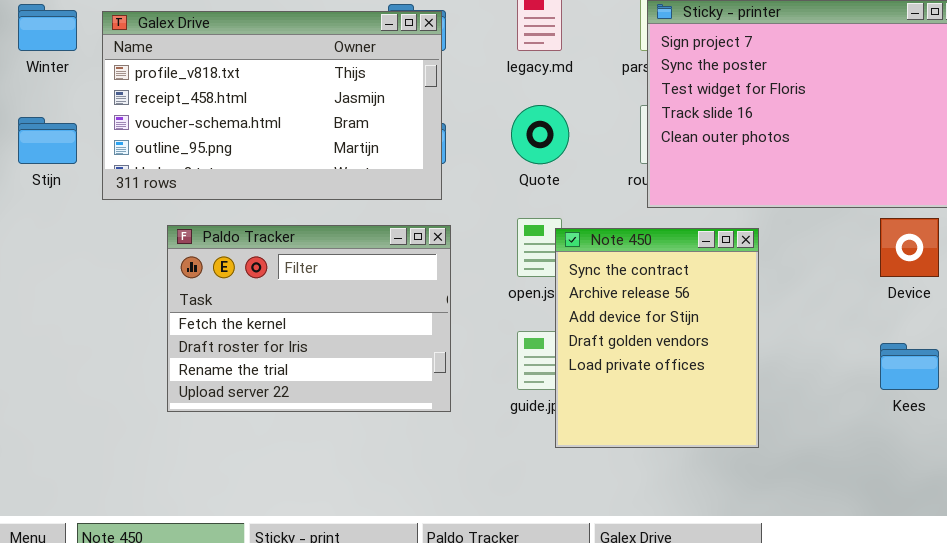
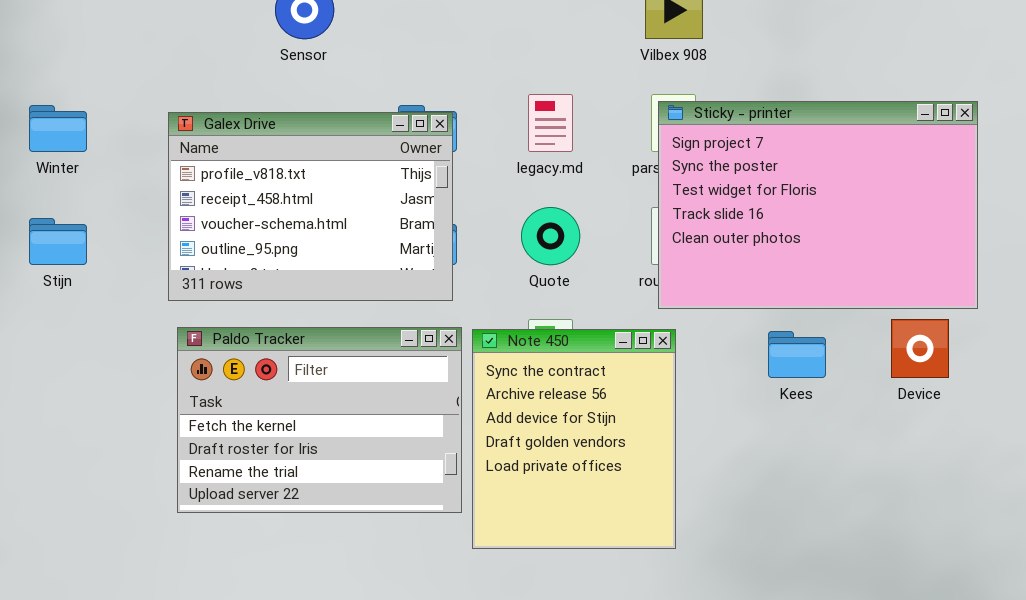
Galex Drive: [102,11,442,200] -> [168,112,453,301], resized
Note 450: [555,228,759,448] -> [472,329,676,549], moved
Kees: [880,343,939,390] -> [768,331,826,378], moved

